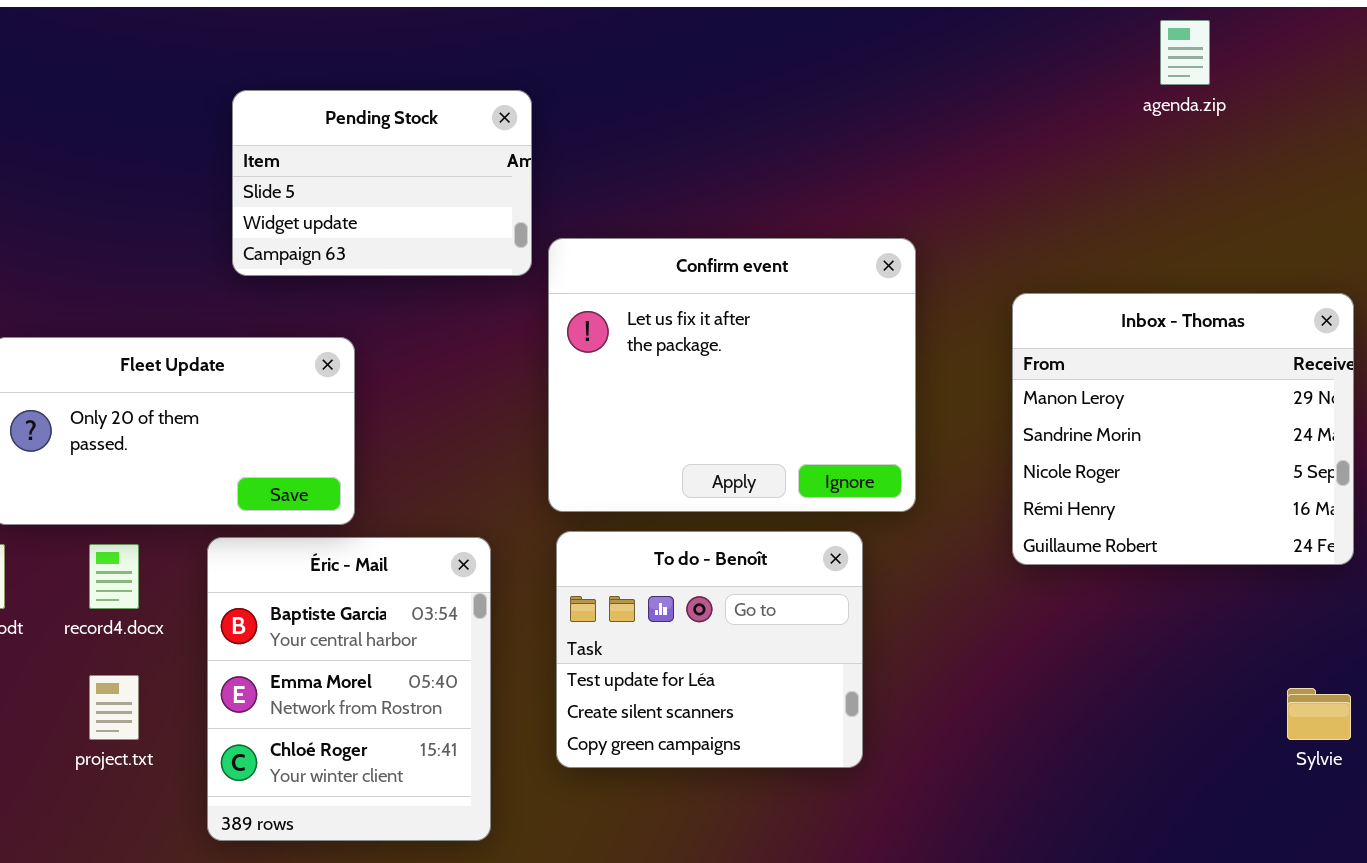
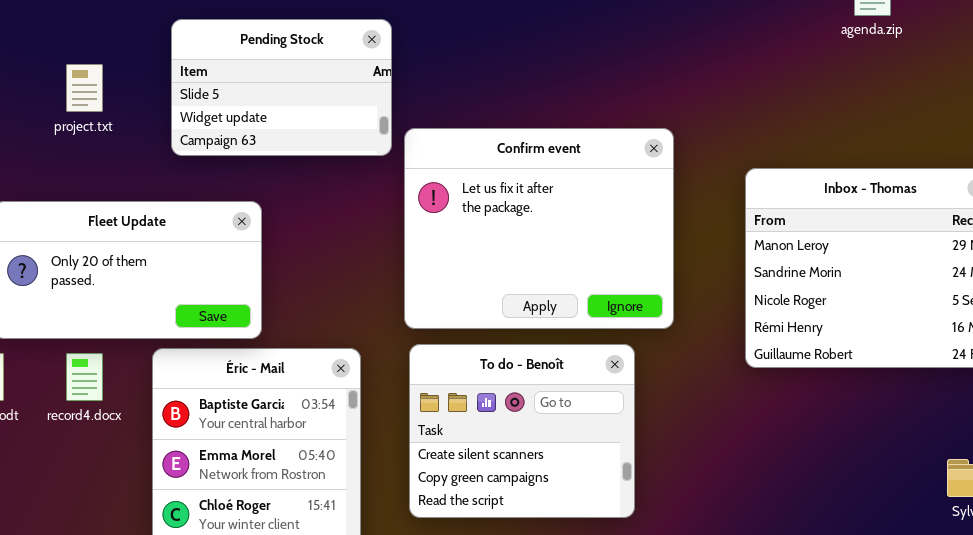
To do - Benoît: [556,531,863,768] -> [409,344,635,518], scrolled down 1 row
project.txt: [89,675,139,740] -> [66,64,103,112], moved

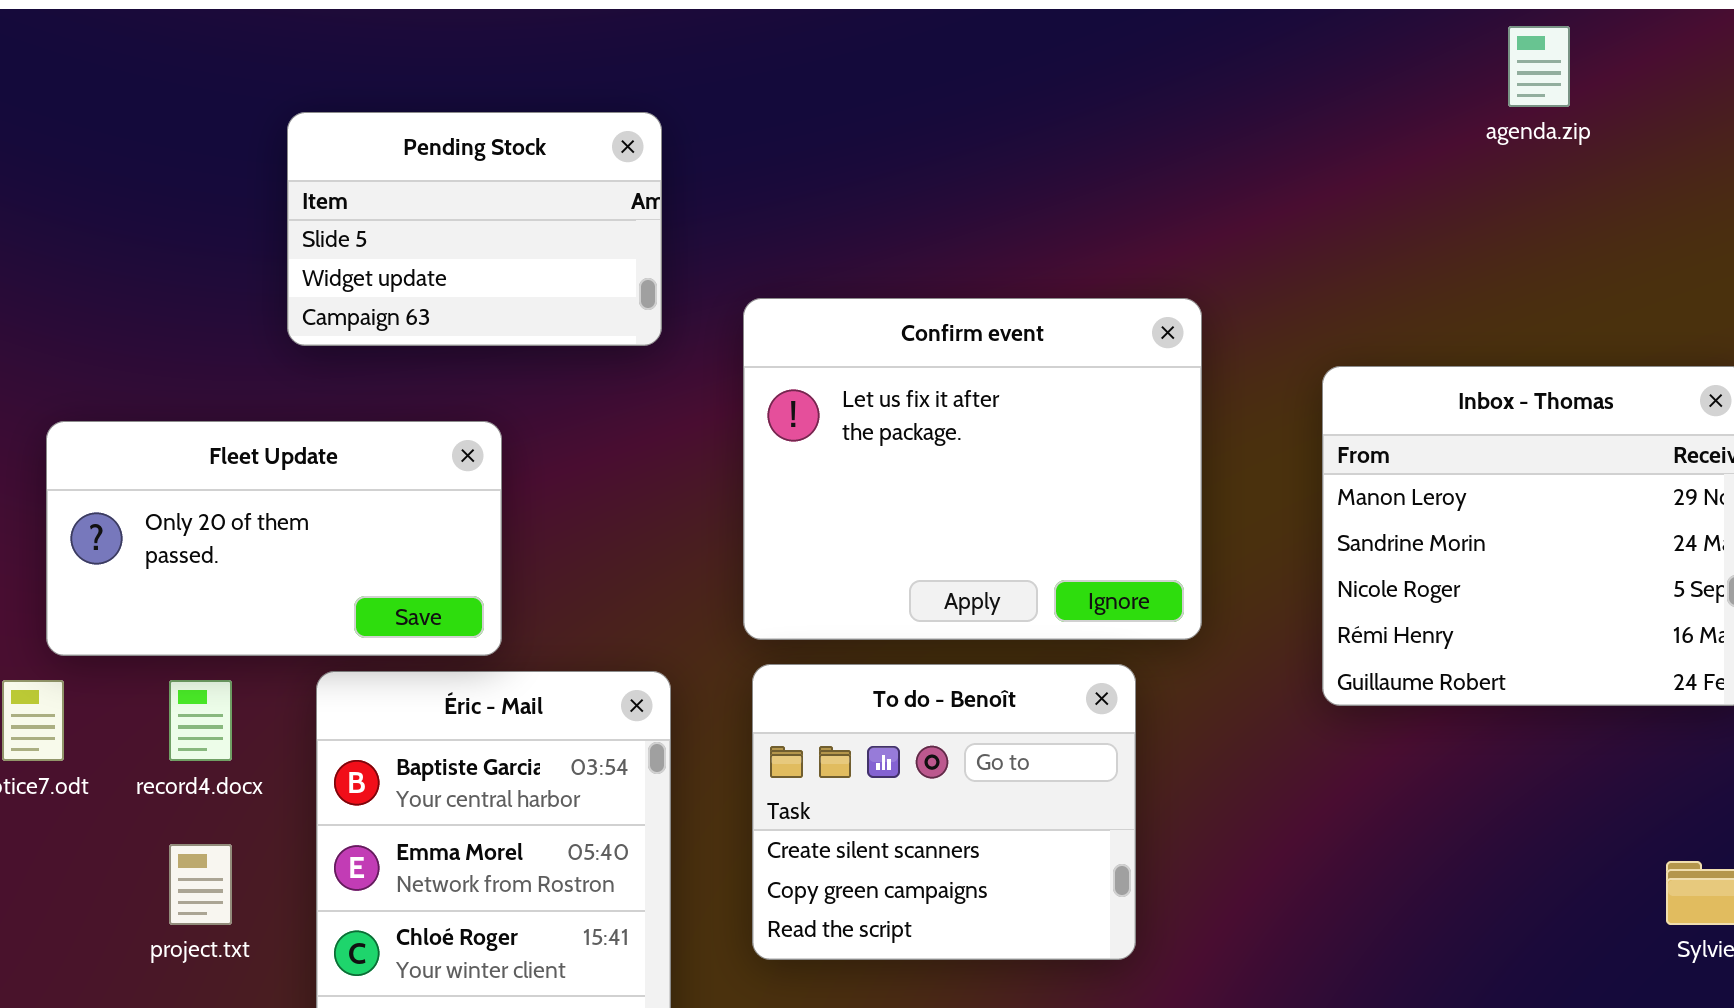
Pending Stock: [171,19,392,156] -> [287,112,662,346], moved
project.txt: [66,64,103,112] -> [169,844,232,925], moved

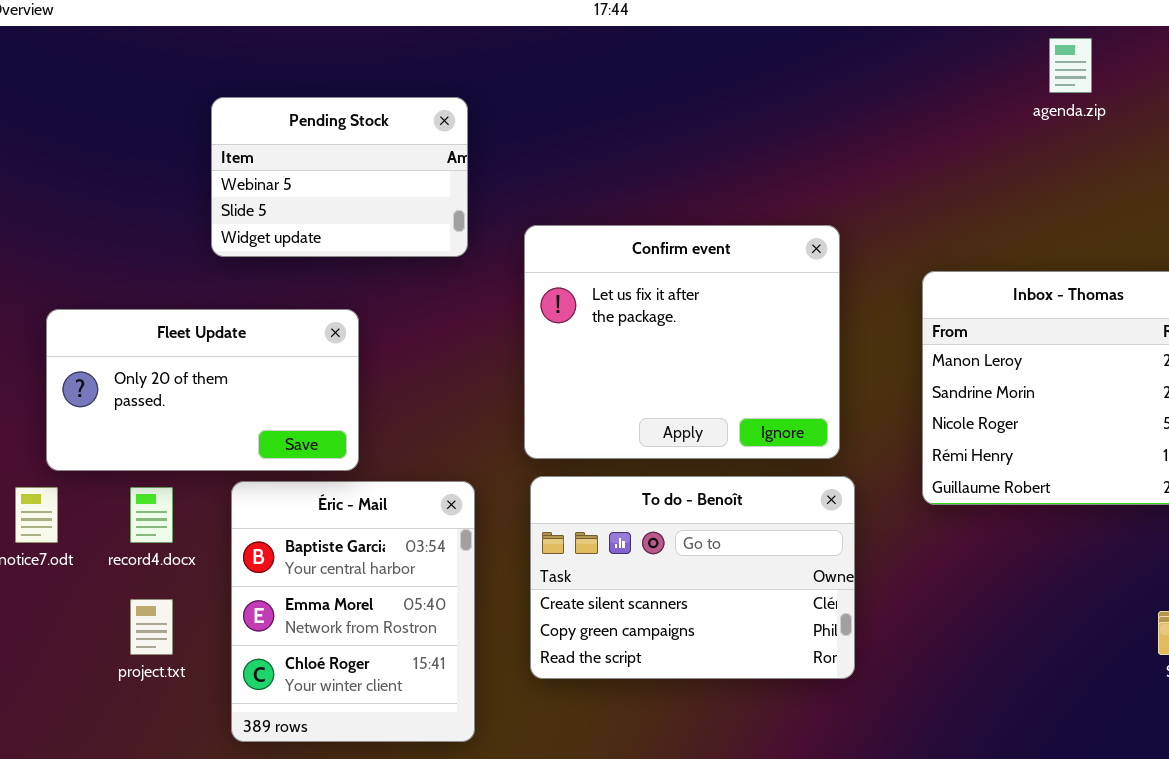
Pending Stock: [287,112,662,346] -> [211,97,468,257], scrolled up 1 row
To do - Benoît: [752,664,1136,960] -> [530,476,855,679], resized

